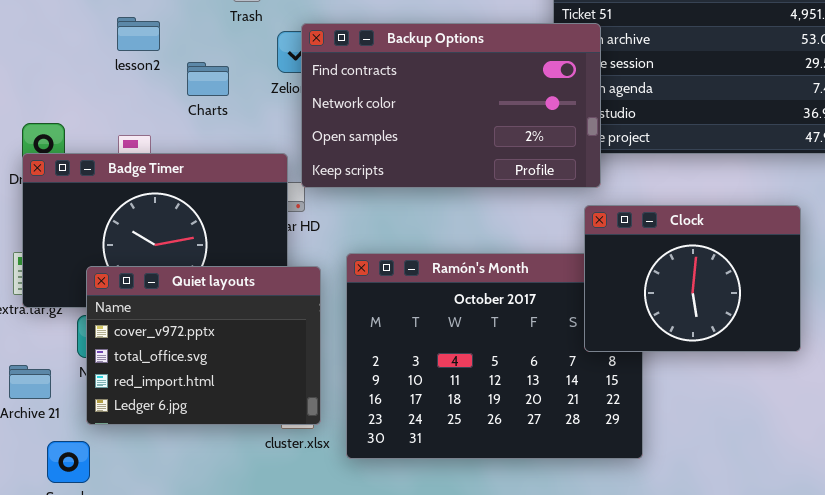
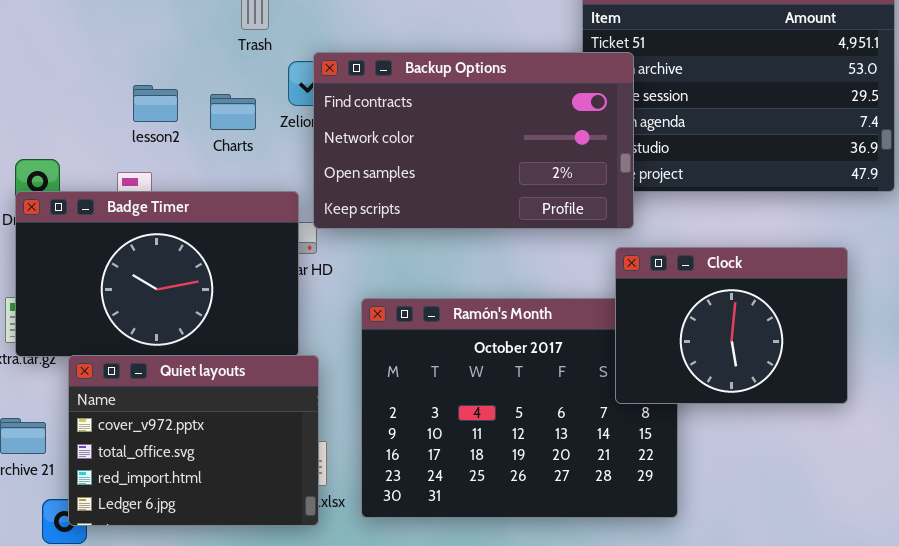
lesson2: [117,17,160,51] -> [133,85,178,122], moved
Charts: [187,62,229,96] -> [210,94,256,130], moved
Quiet layouts: [86,266,321,425] -> [68,355,319,526], moved

